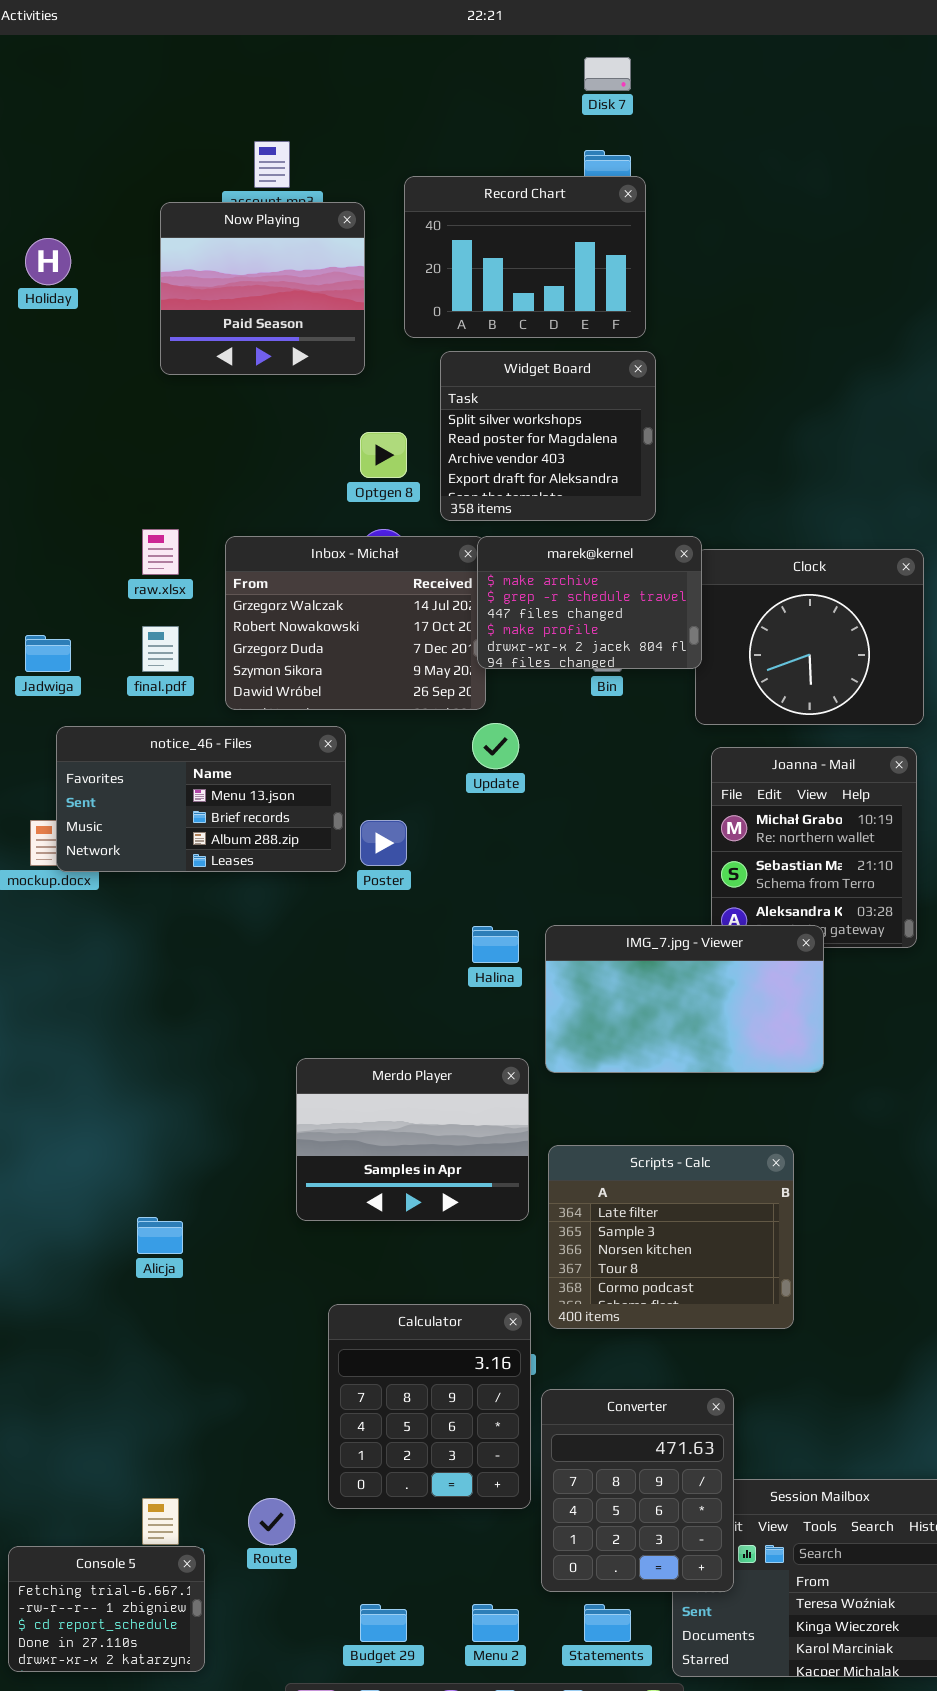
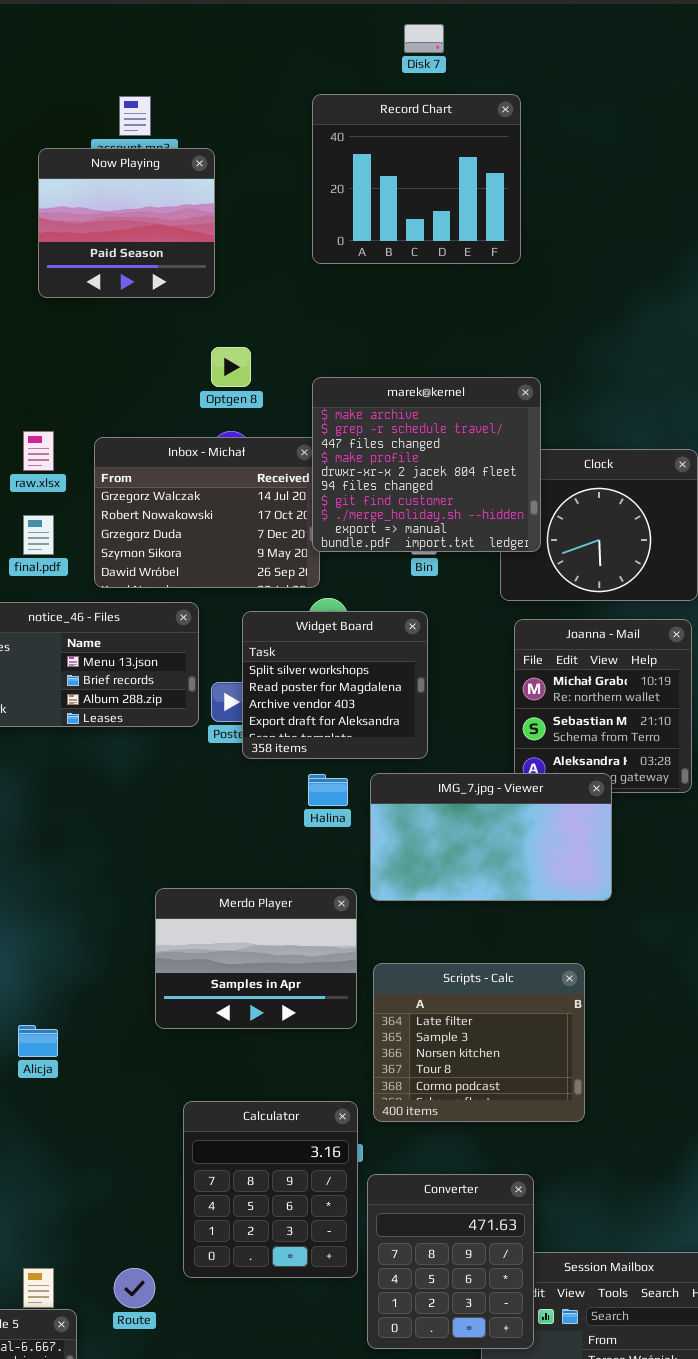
Record Chart: [404,176,646,338] -> [312,94,521,264], moved, resized
Widget Board: [440,351,656,521] -> [242,611,428,759], moved
marek@kernel: [477,536,702,669] -> [312,377,541,552], resized

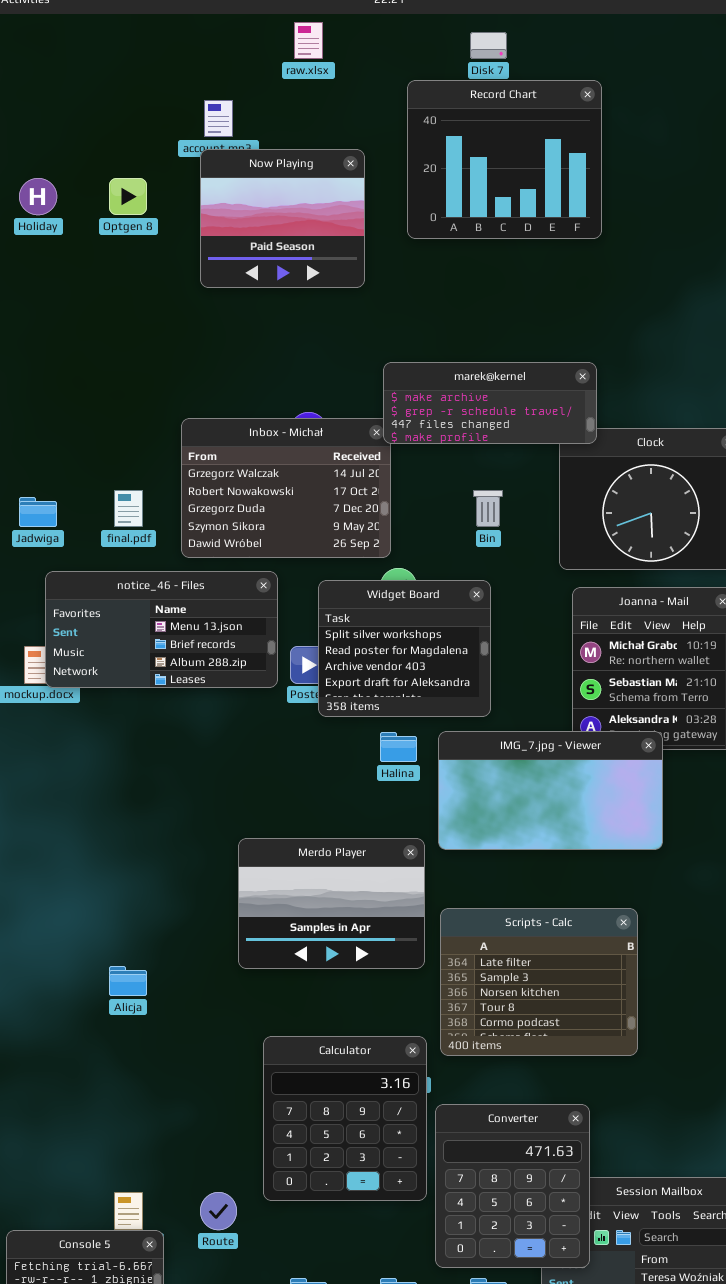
Record Chart: [312,94,521,264] -> [407,80,602,239], moved
Now Playing: [38,148,215,298] -> [200,149,365,288], moved
Optgen 8: [211,347,251,387] -> [109,178,147,215], moved
marek@kernel: [312,377,541,552] -> [383,362,597,444], resized
raw.xlsx: [23,431,54,471] -> [294,22,323,59], moved

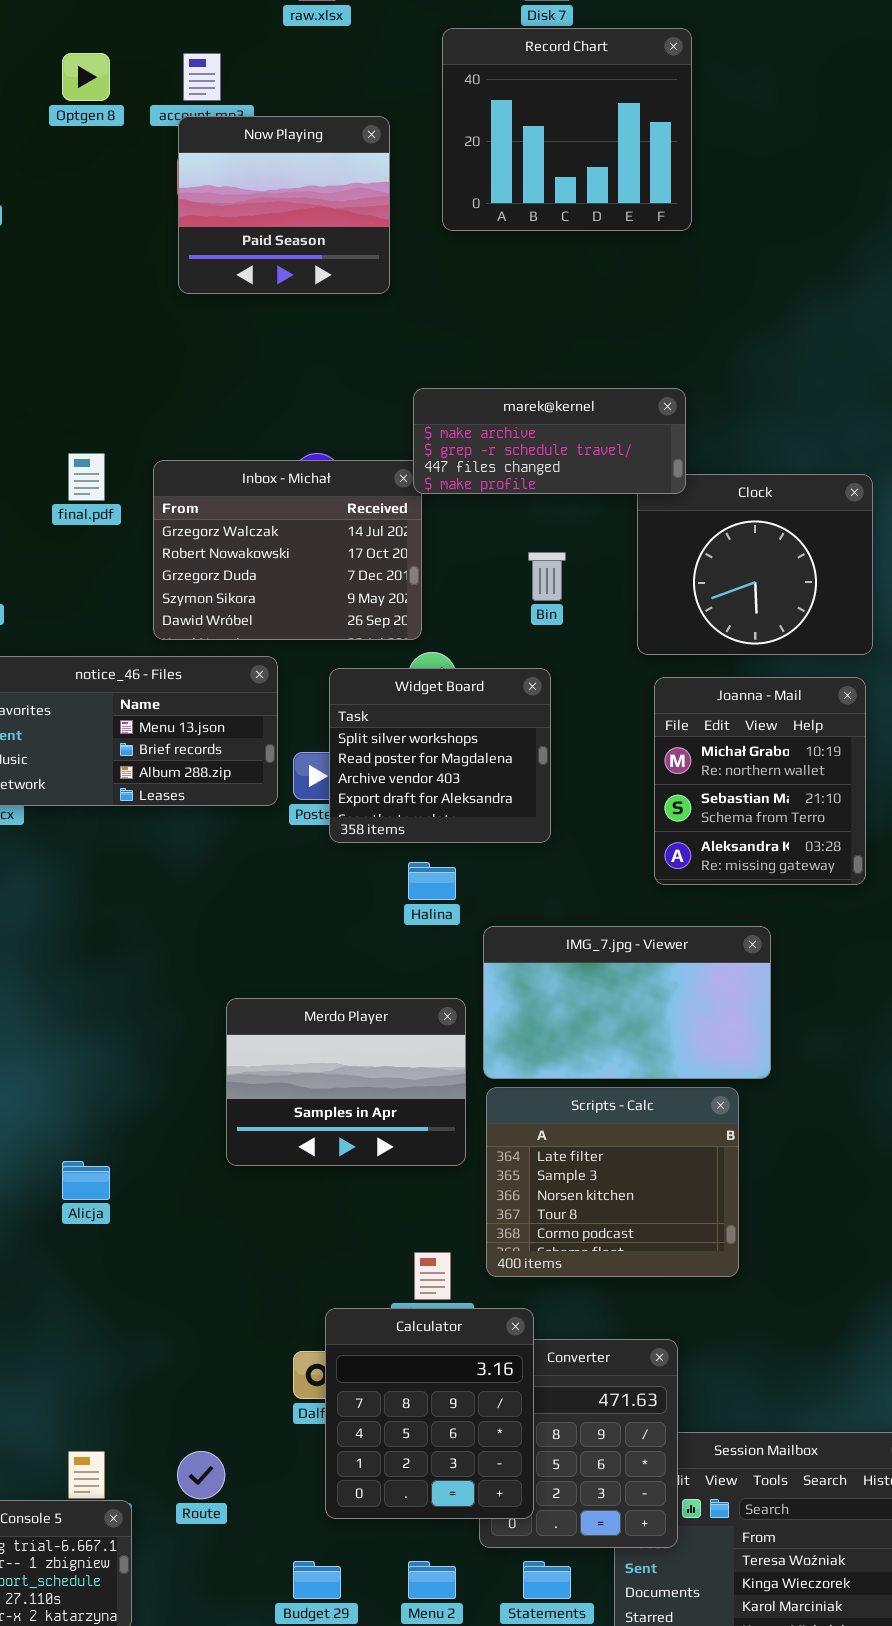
Optgen 8: [109,178,147,215] -> [62,53,110,101], moved
final.pdf: [114,490,143,527] -> [68,453,105,501], moved
IMG_7.jpg - Viewer: [438,731,663,850] -> [483,926,771,1079], moved
Calculator: [263,1036,427,1201] -> [325,1308,534,1519], moved

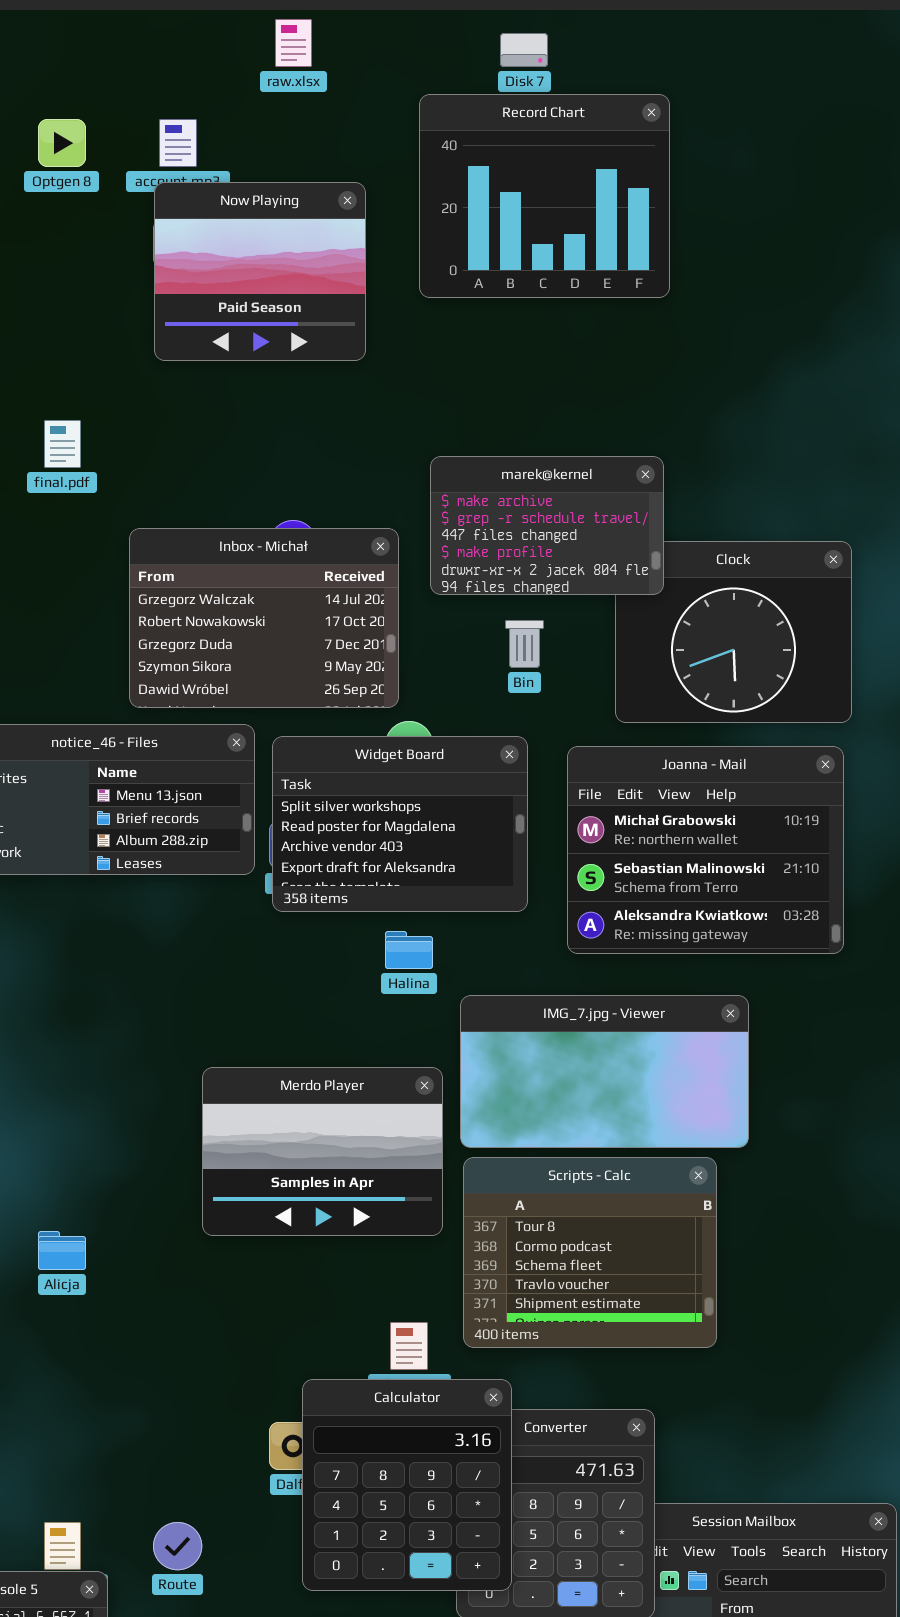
marek@kernel: [413,388,686,494] -> [430,456,664,595], resized
final.pdf: [68,453,105,501] -> [44,420,81,468], moved
Widget Board: [329,668,551,843] -> [272,736,528,912], resized
Joanna - Mail: [654,677,866,885] -> [567,746,844,954], resized
Scripts - Calc: [486,1087,739,1277] -> [463,1157,717,1348], scrolled down 3 rows

